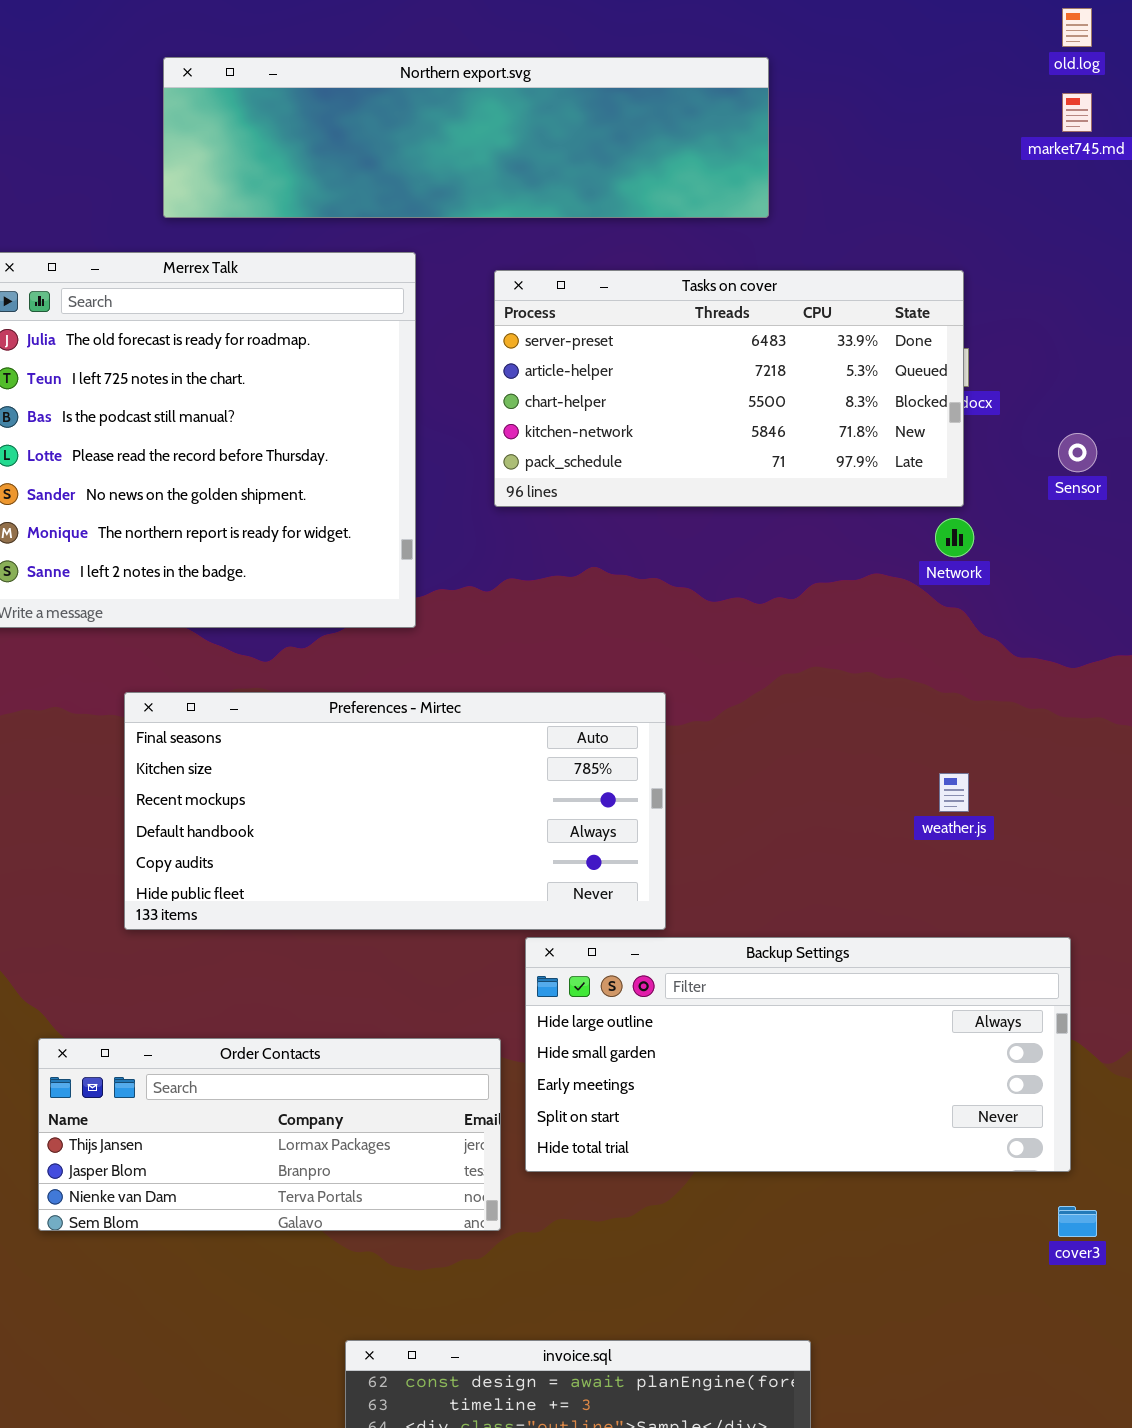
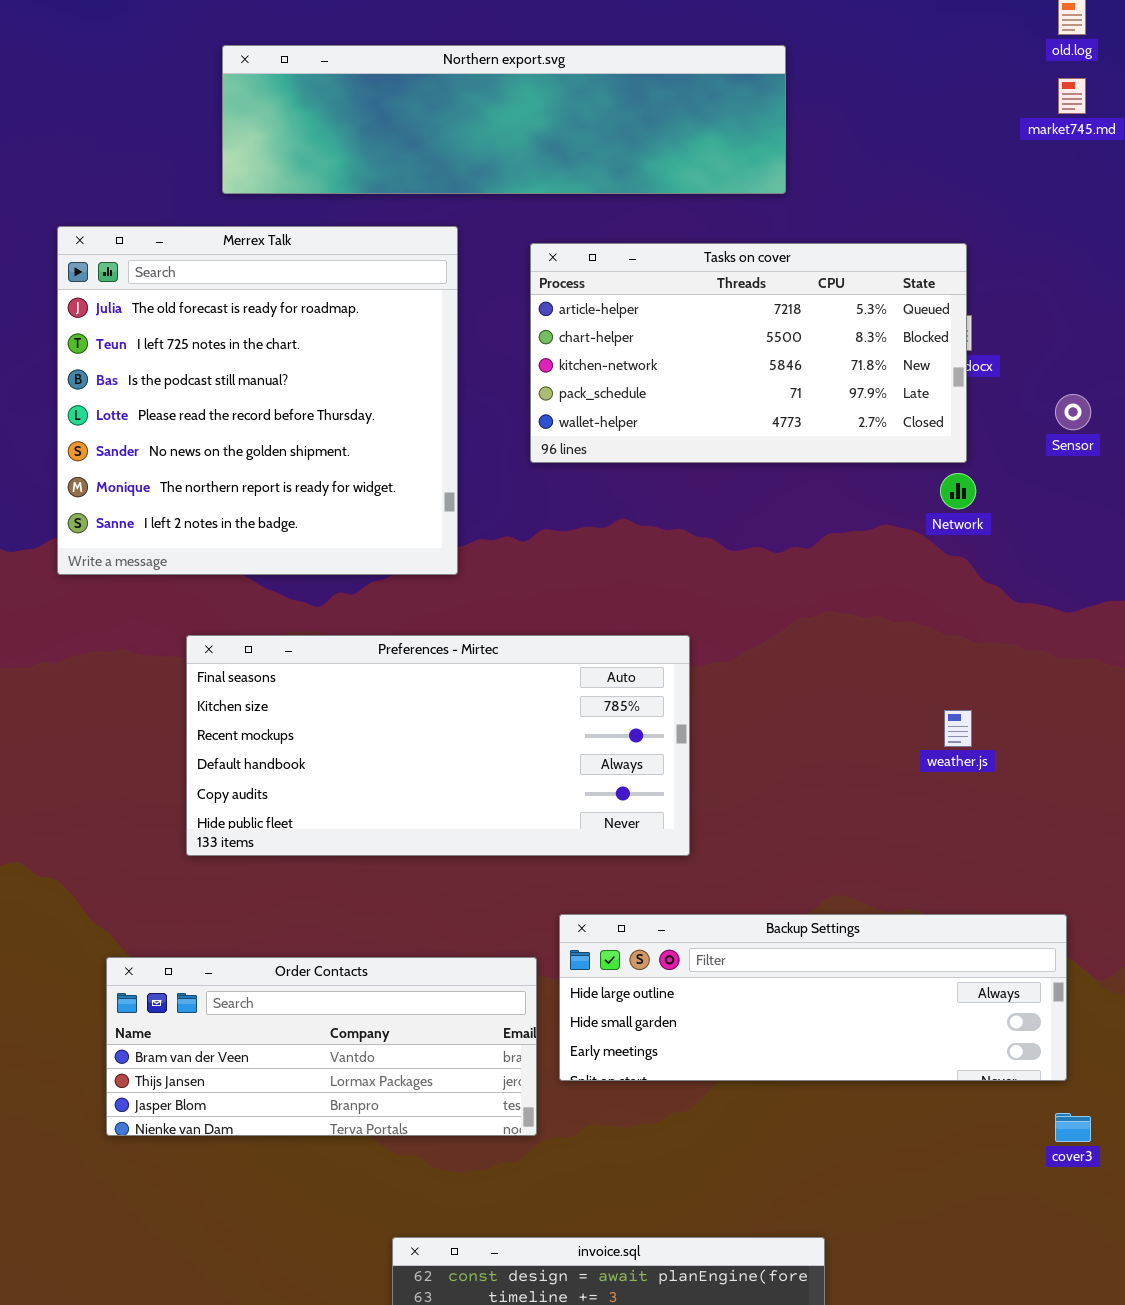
Tasks on cover: [494,270,964,507] -> [530,243,967,463], scrolled down 1 row
Backup Settings: [525,937,1071,1172] -> [559,914,1067,1081], resized
Order Contacts: [38,1038,501,1231] -> [106,957,537,1136], scrolled up 1 row

